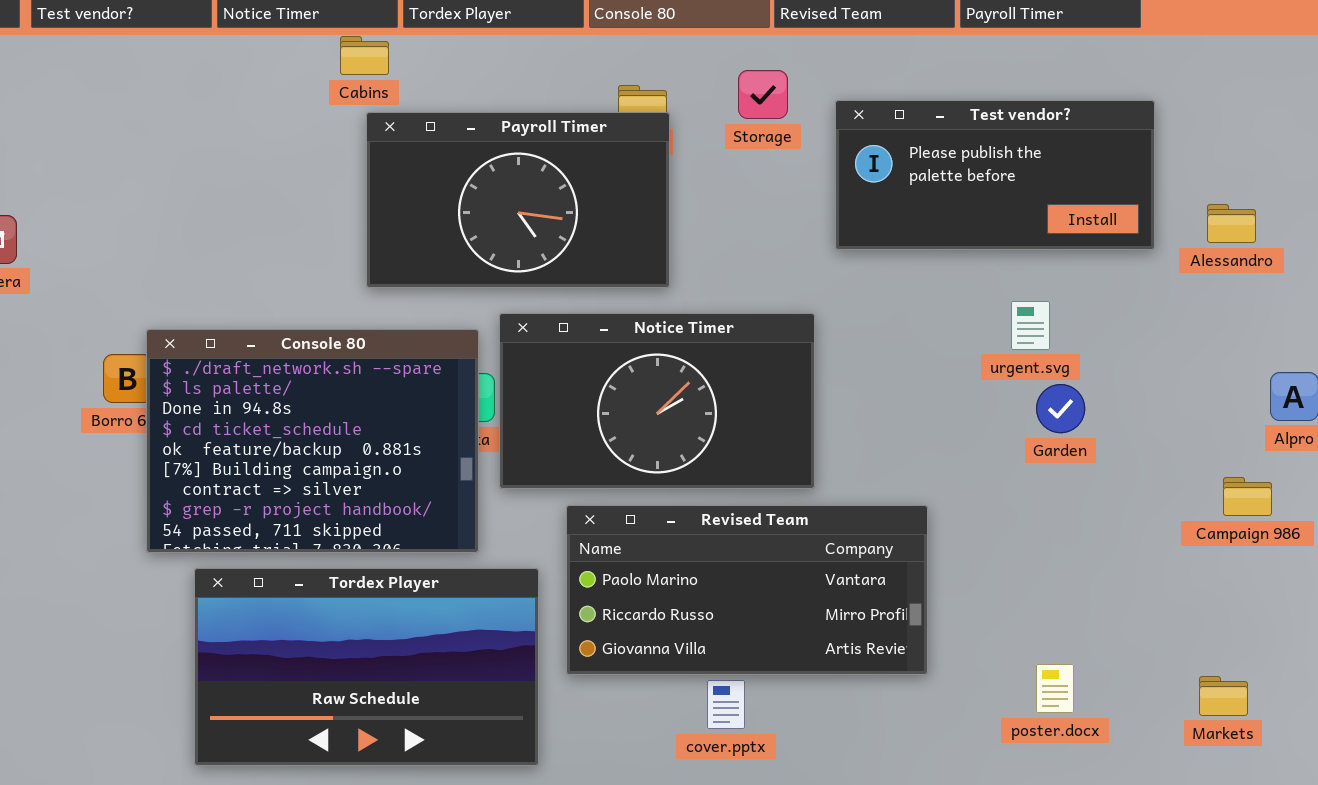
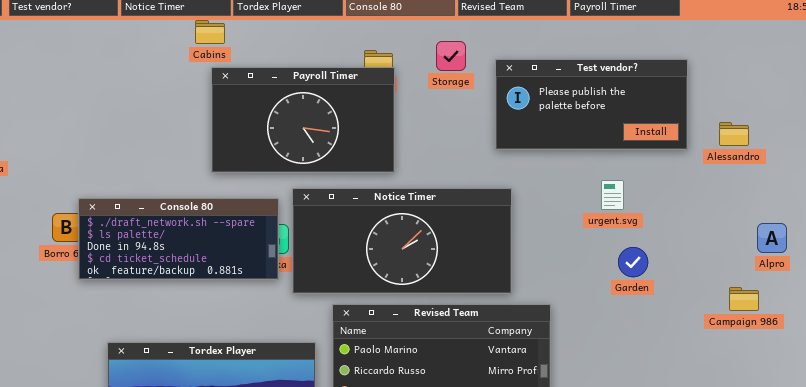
Notice Timer: [499,313,815,489] -> [292,188,512,294], resized
Console 80: [146,329,479,553] -> [78,198,279,280], resized
Garden: [1036,384,1085,433] -> [618,247,648,277], moved

